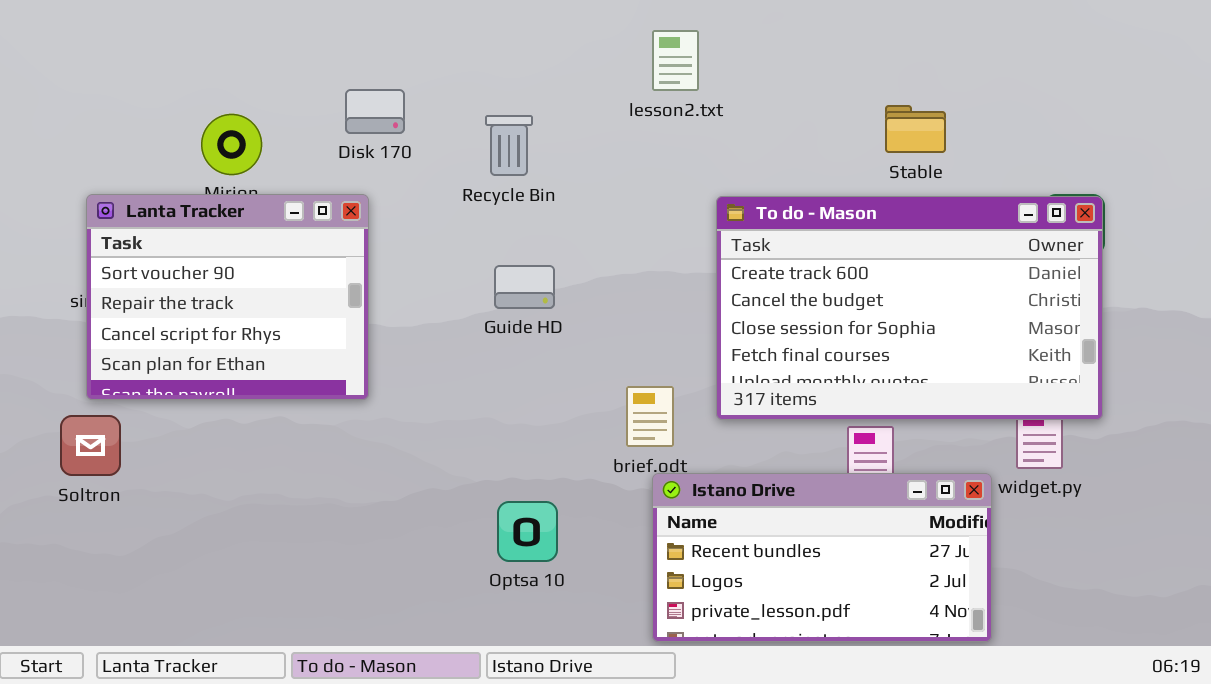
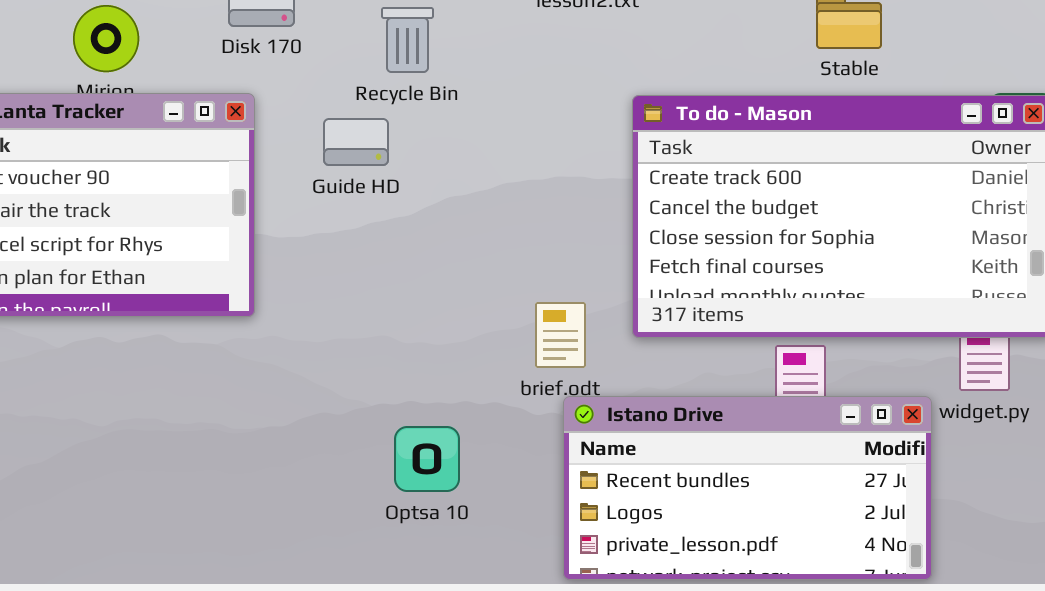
Guide HD: [494,265,555,309] -> [323,118,389,166], moved

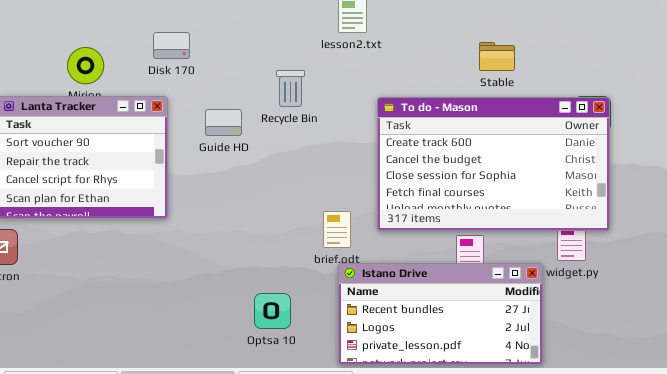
Recycle Bin: [381,7,434,73] -> [276,70,305,107], moved
Optsa 10: [394,426,460,492] -> [254,293,291,329], moved

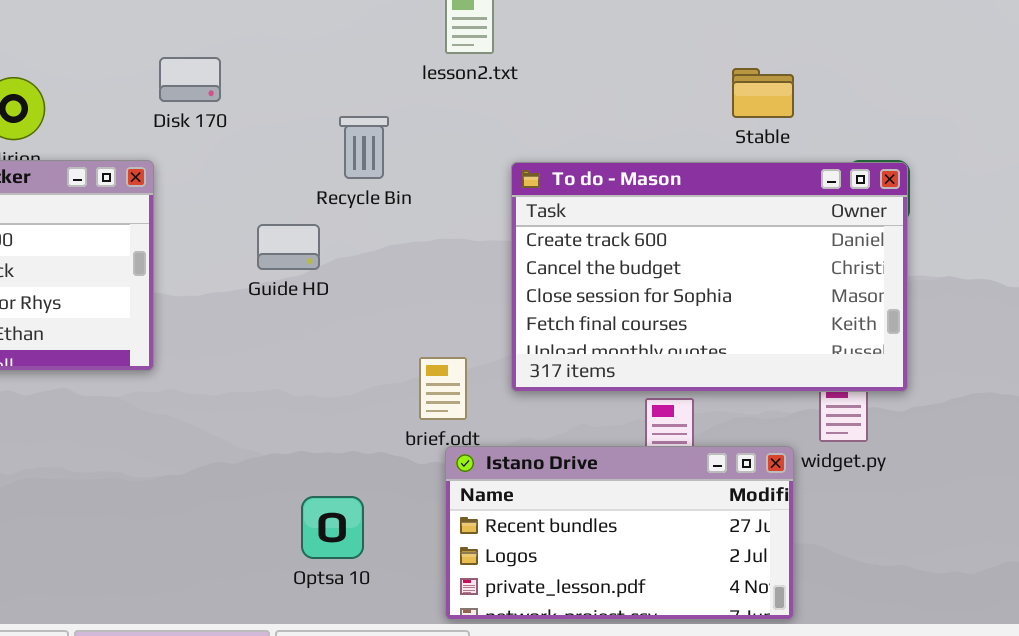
Disk 170: [153,32,190,59] -> [159,57,221,102], moved
Stable: [479,42,515,71] -> [732,68,794,118], moved
Guide HD: [205,109,242,136] -> [257,224,320,270], moved

